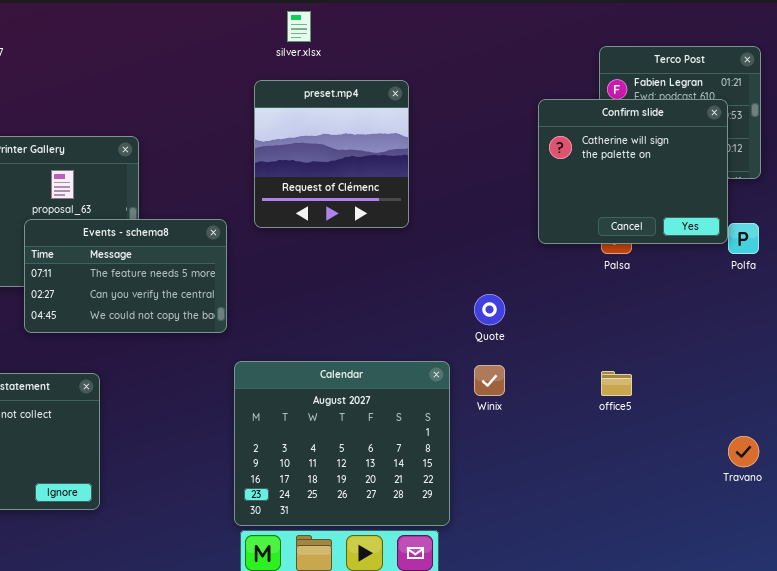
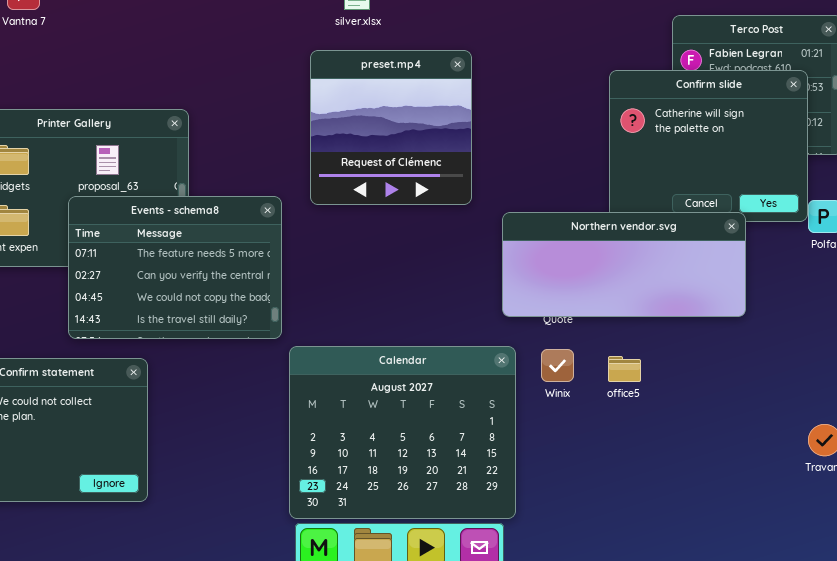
Events - schema8: [24,219,227,333] -> [68,196,282,339], resized
Northern vendor.svg: none -> [502,212,746,317], opened
office5: [601,371,632,396] -> [608,356,641,382], moved

